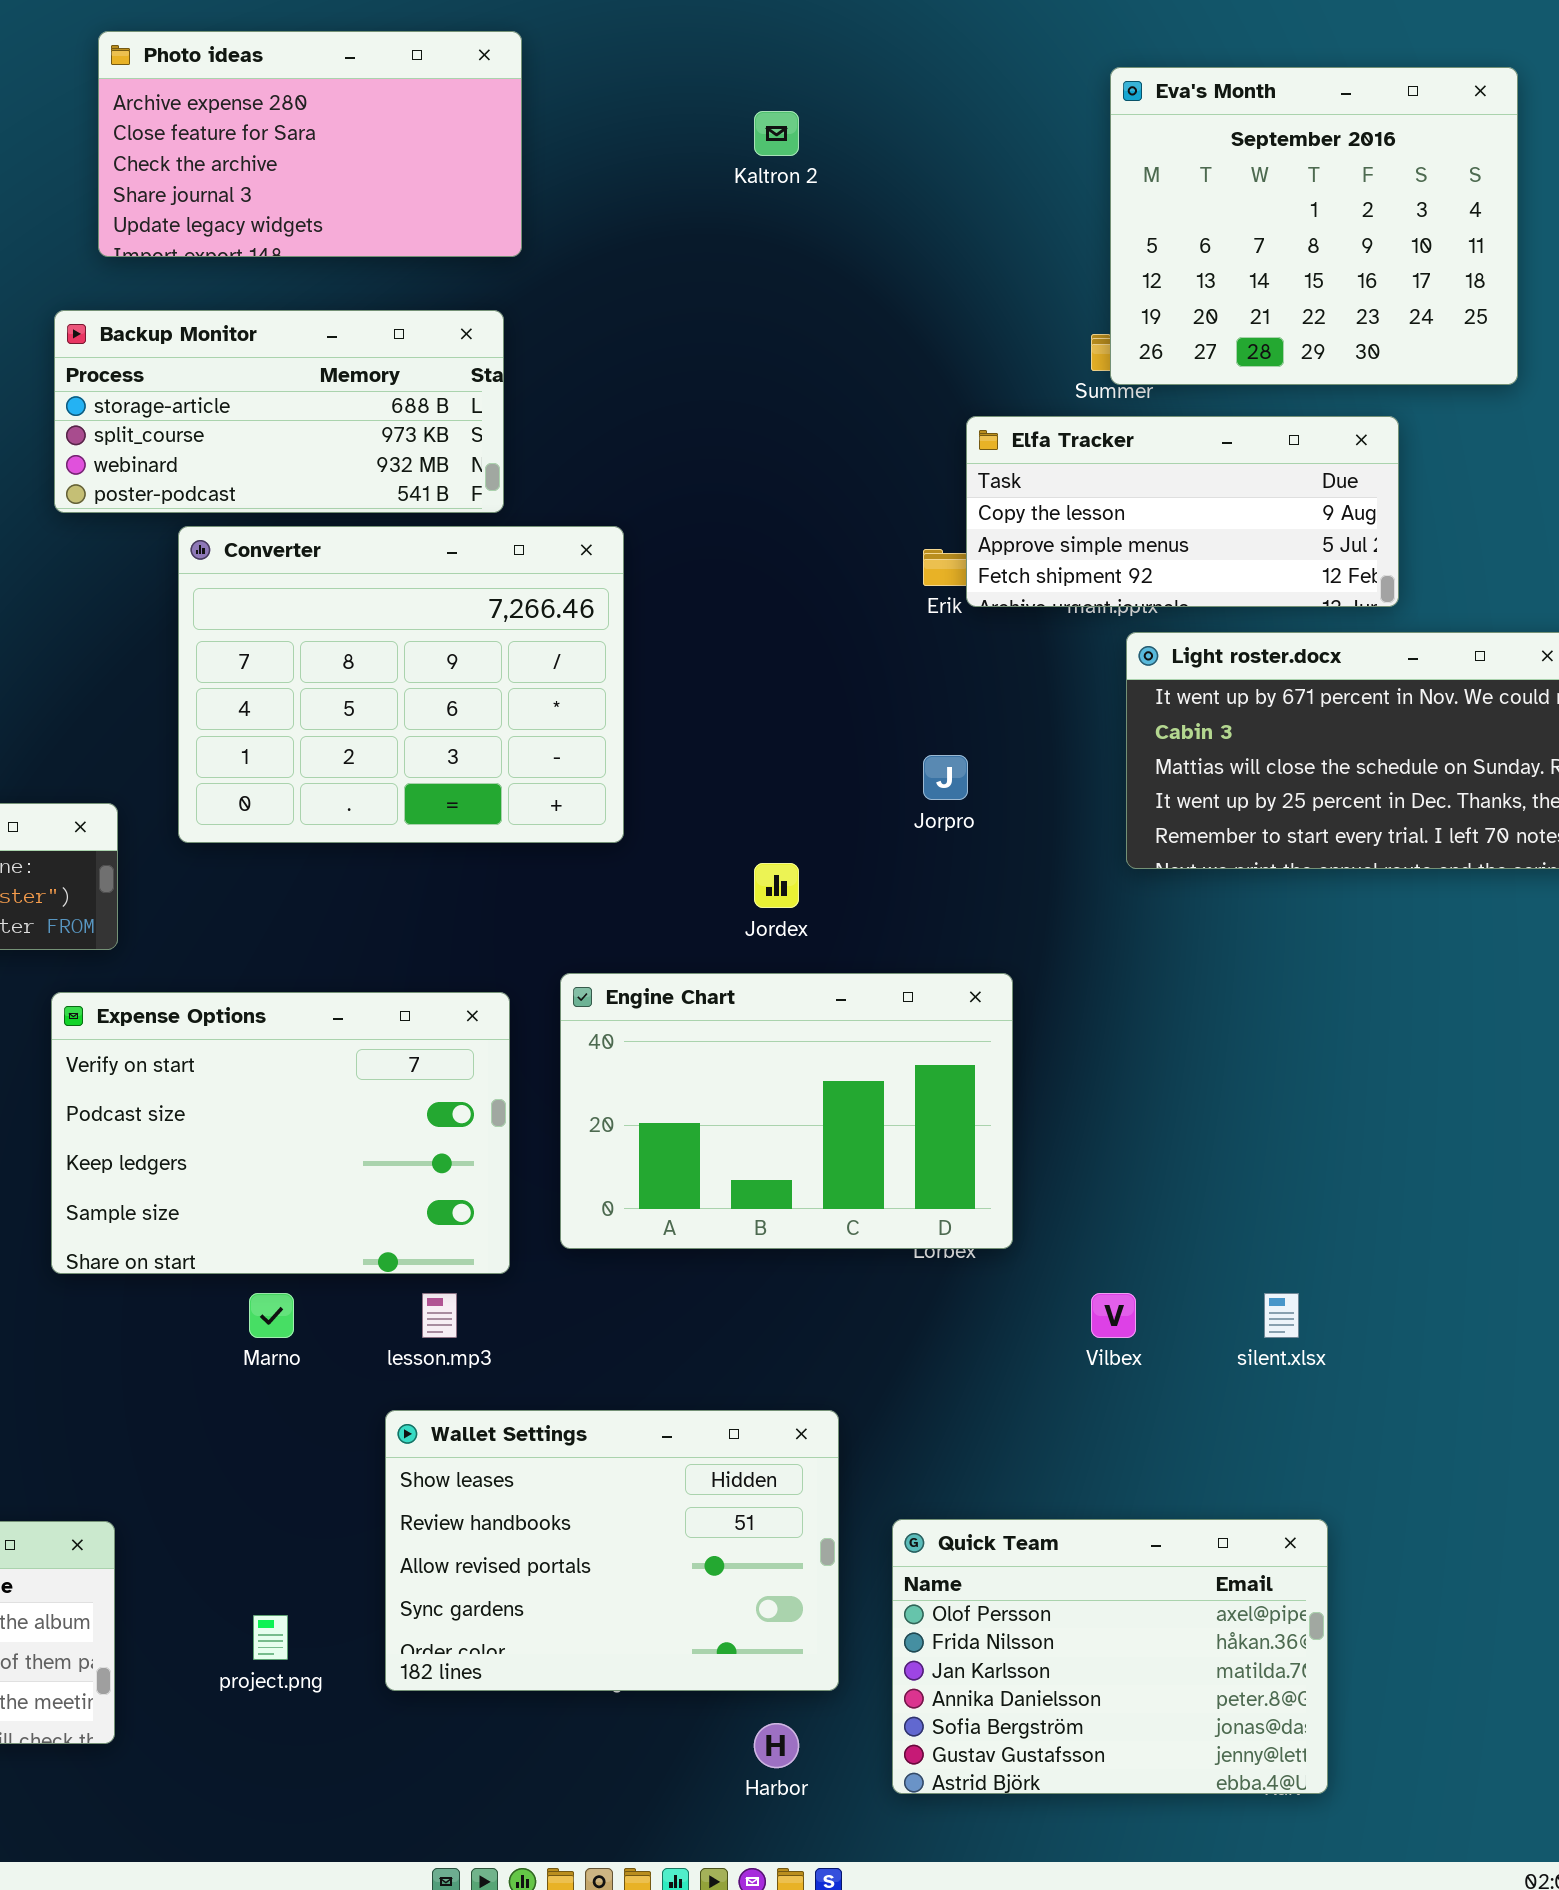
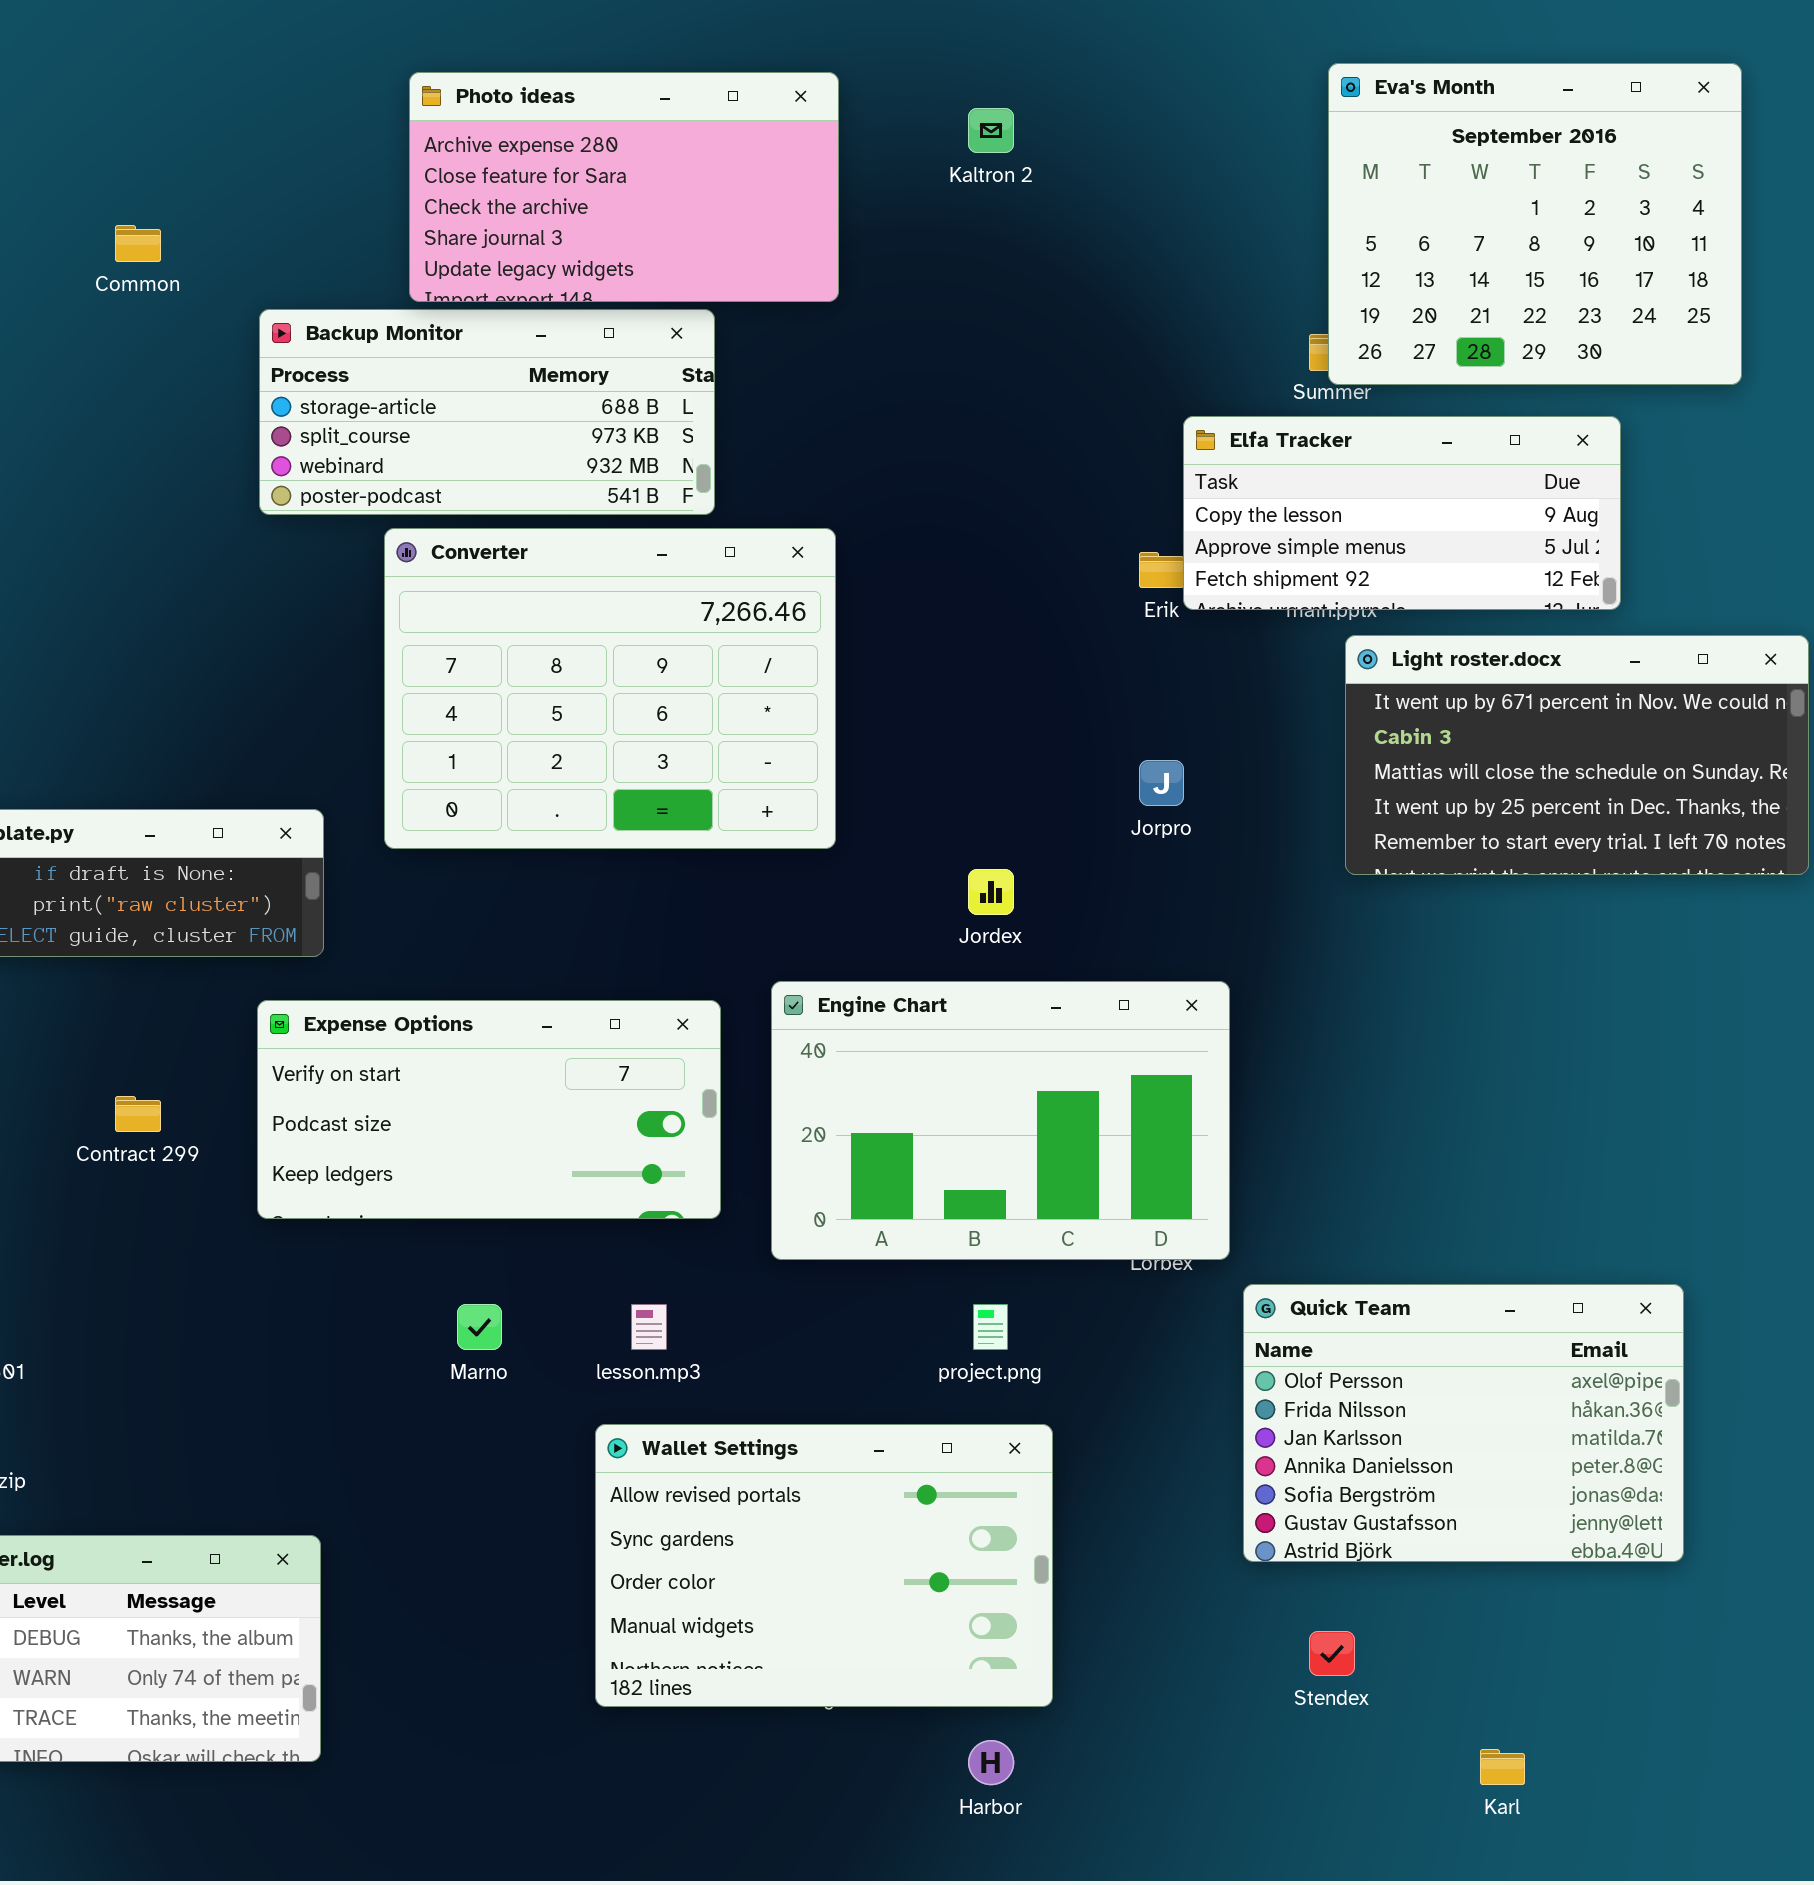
Photo ideas: [98,31,522,257] -> [409,72,839,302], moved
Expense Options: [51,992,510,1274] -> [257,1000,721,1219], resized
Wallet Settings: [385,1410,839,1691] -> [595,1424,1053,1707], scrolled down 2 rows
Quick Team: [892,1519,1328,1794] -> [1243,1284,1684,1562], moved
project.png: [253,1615,288,1660] -> [973,1304,1008,1350], moved

